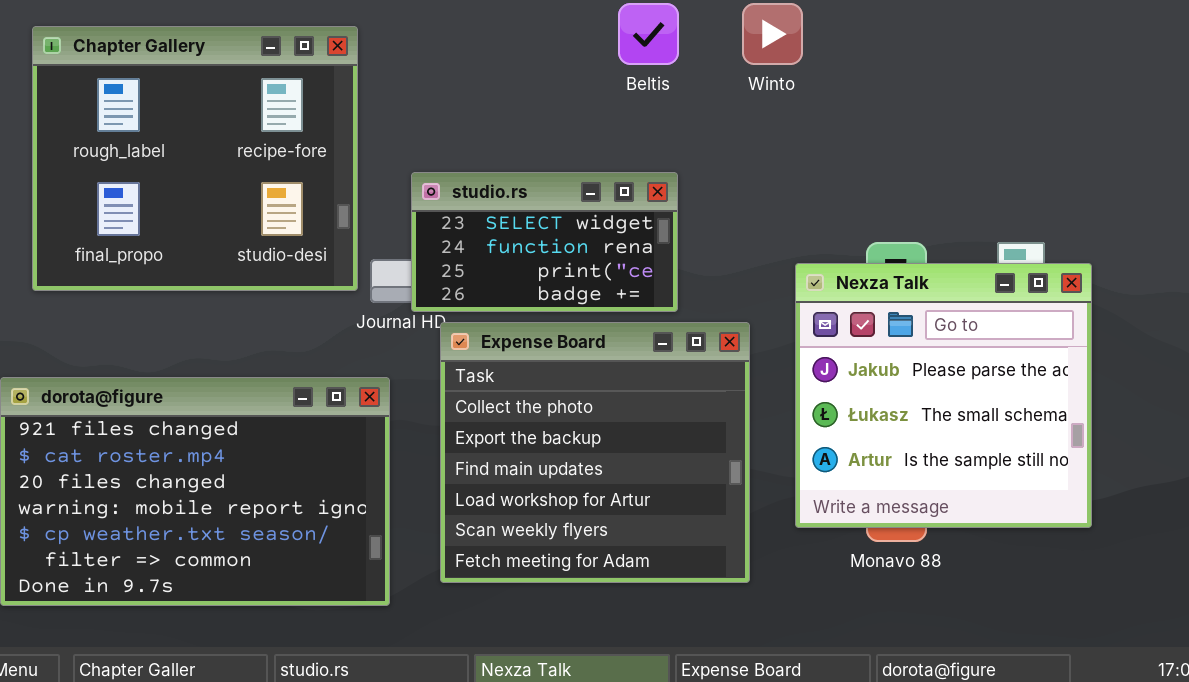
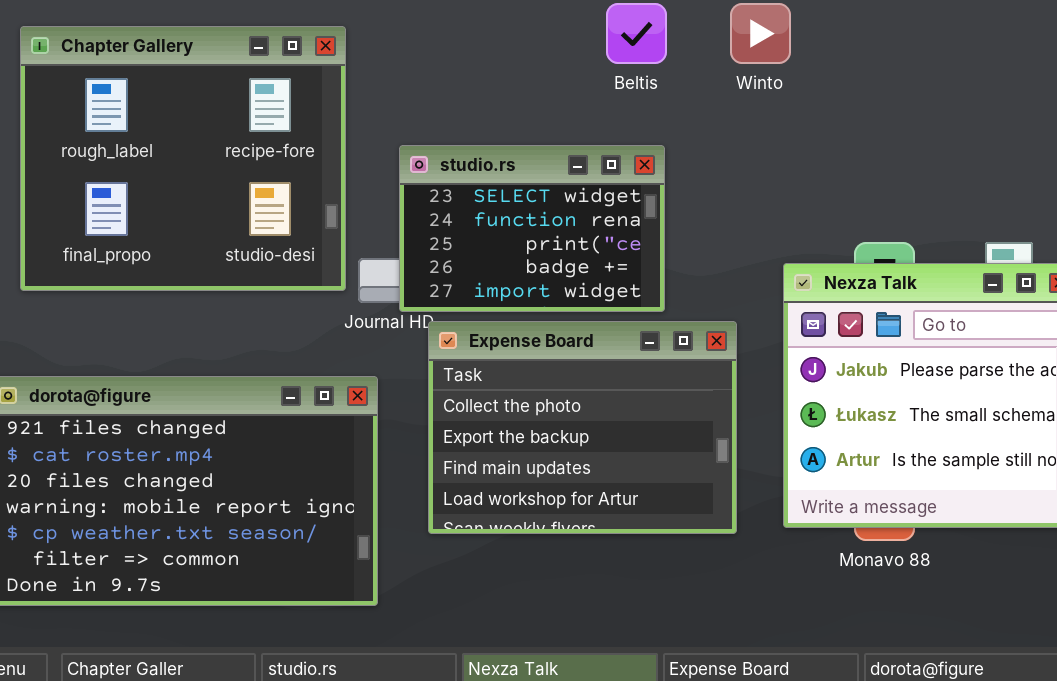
studio.rs: [411,172,678,312] -> [399,145,665,312], resized
Expense Board: [440,322,750,583] -> [428,321,737,534], resized

